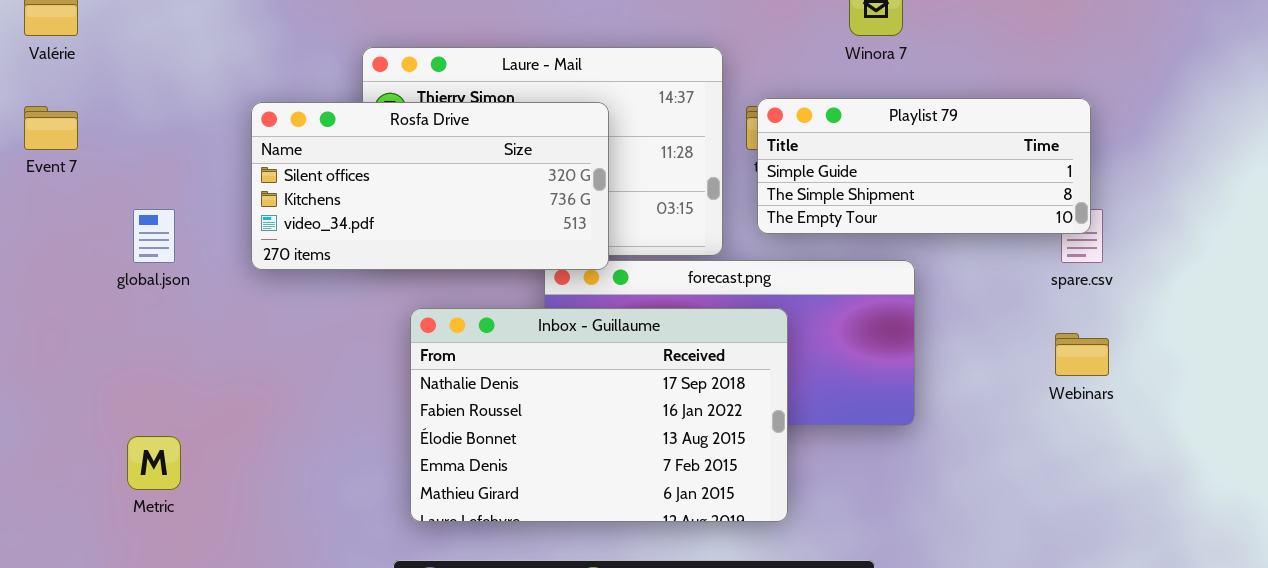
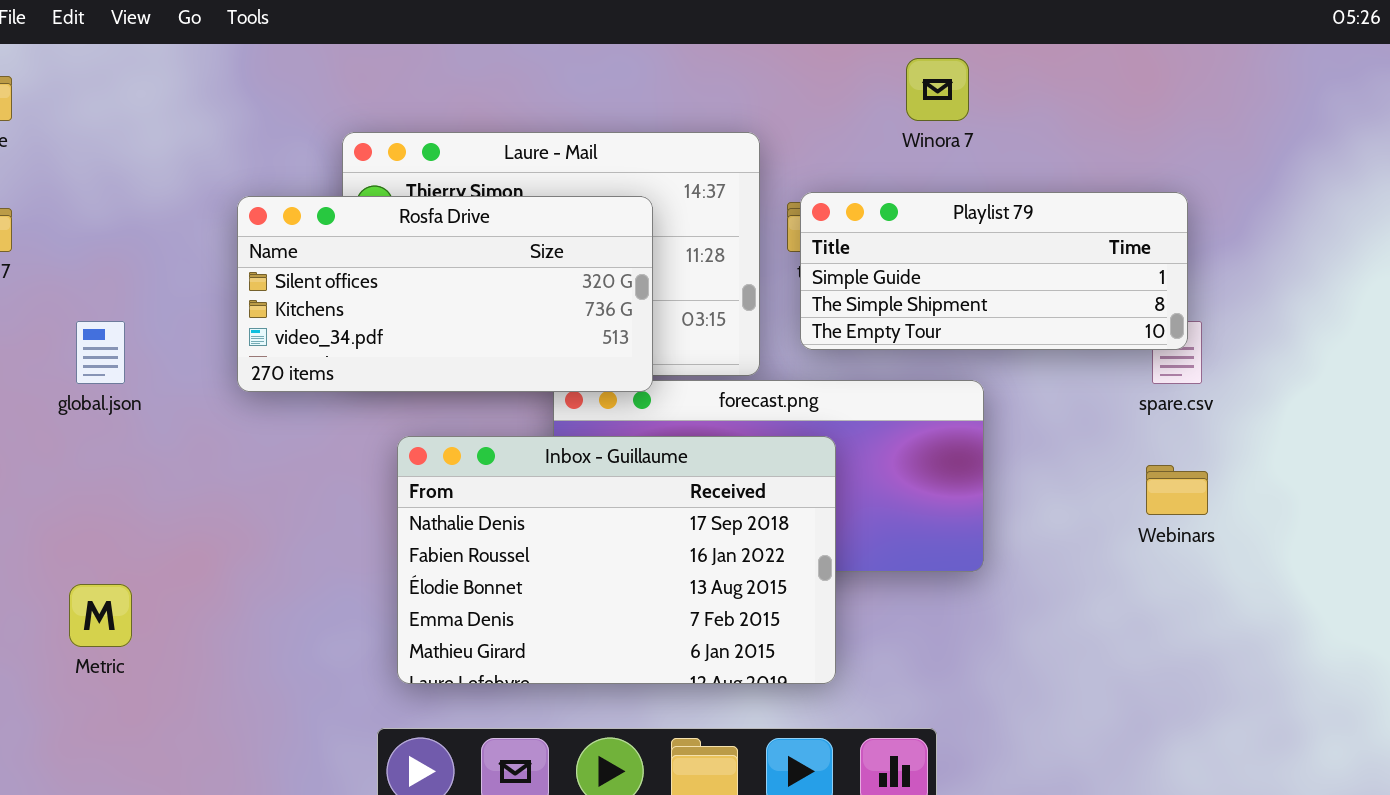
Rosfa Drive: [251,102,609,270] -> [237,196,653,392], moved

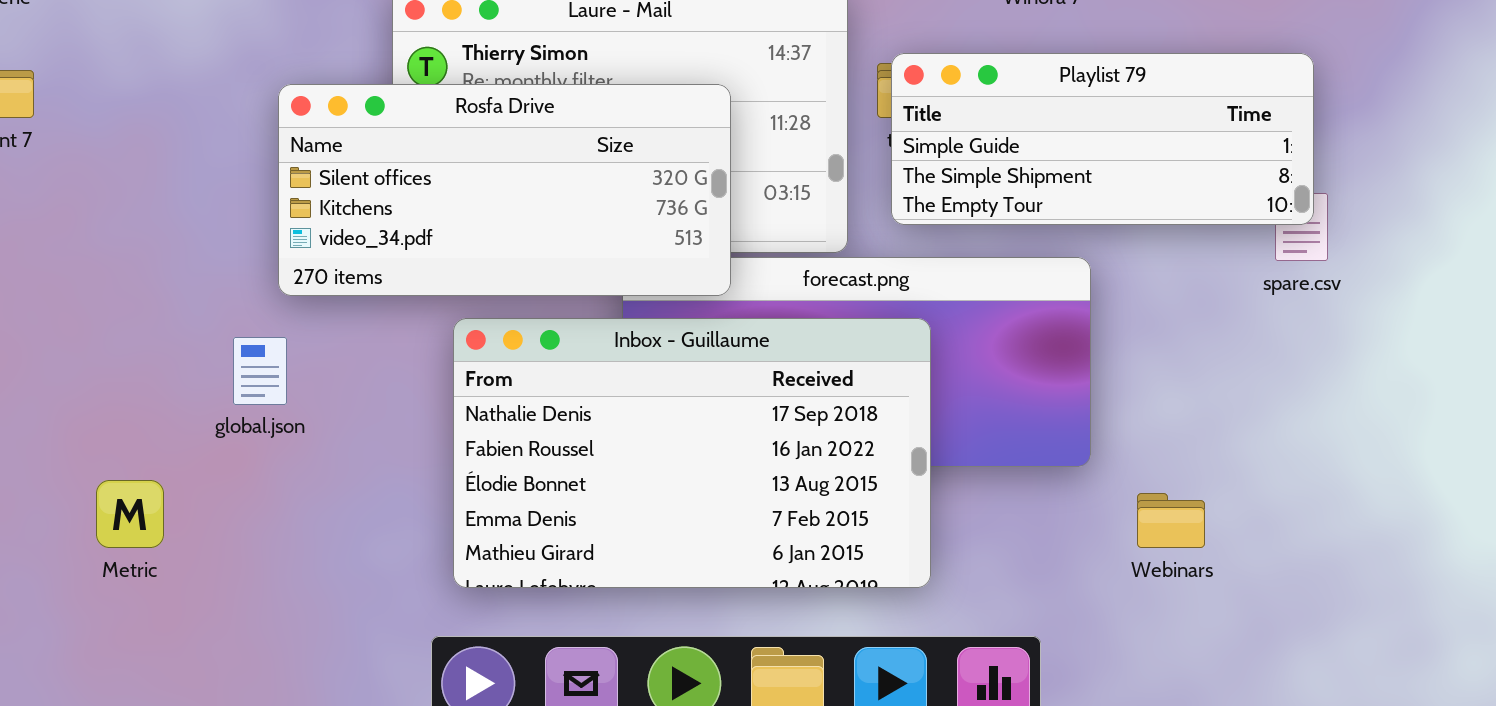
Rosfa Drive: [237,196,653,392] -> [278,84,731,296], moved
global.json: [76,321,125,384] -> [233,337,287,405], moved
Webinars: [1146,465,1208,515] -> [1137,493,1205,548], moved

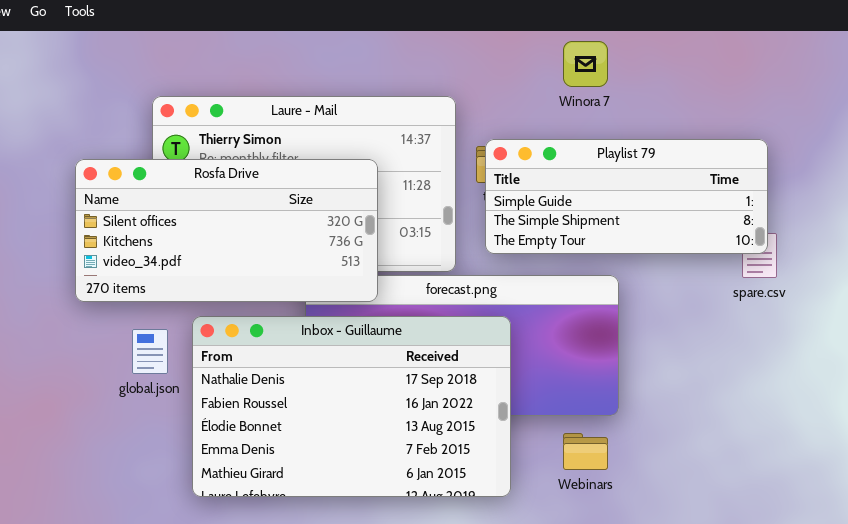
global.json: [233,337,287,405] -> [132,329,168,374], moved
Webinars: [1137,493,1205,548] -> [563,433,608,470], moved

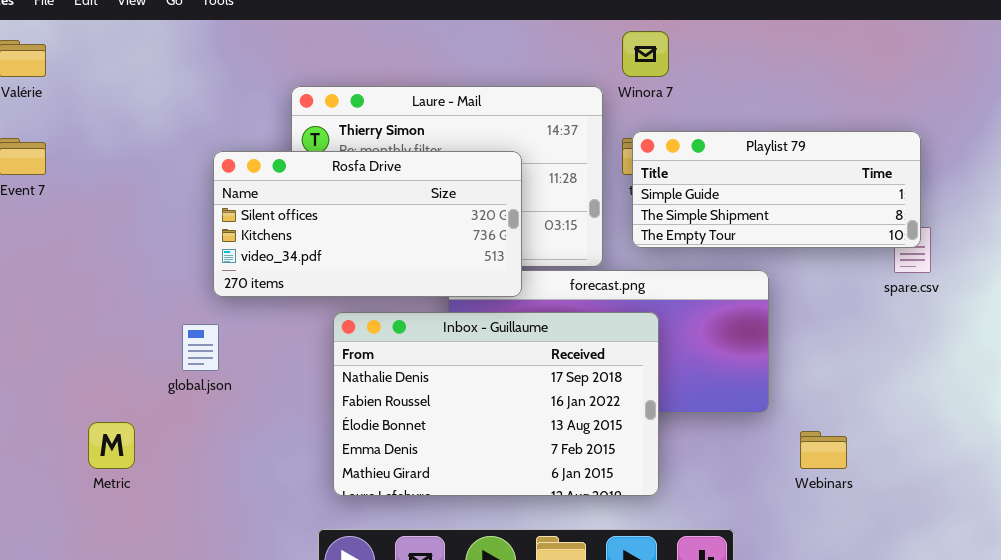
Winora 7: [563,41,608,87] -> [622,31,669,77], moved
global.json: [132,329,168,374] -> [182,324,219,371], moved
Webinars: [563,433,608,470] -> [800,431,847,469], moved

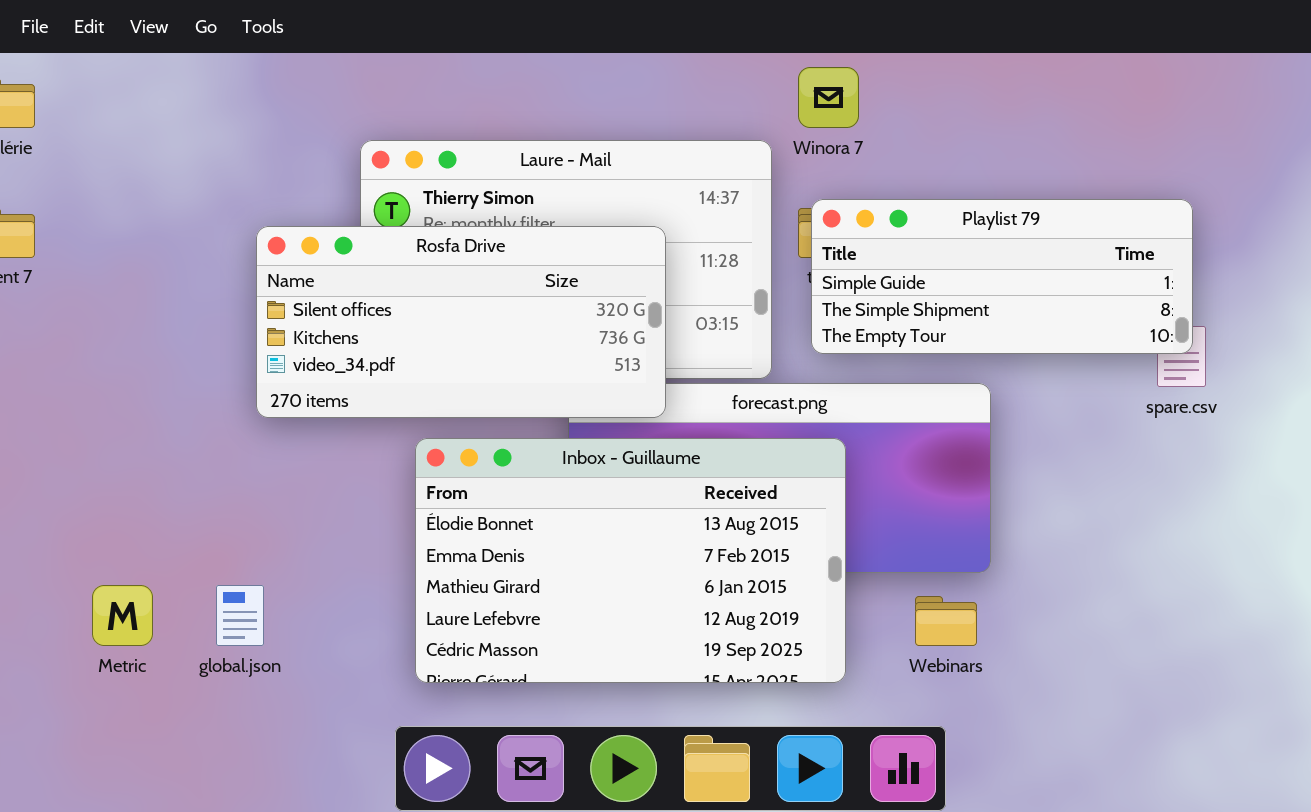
Inbox - Guillaume: [333,312,659,496] -> [415,438,846,683], scrolled down 2 rows
global.json: [182,324,219,371] -> [216,585,264,646], moved
Webinars: [800,431,847,469] -> [915,596,977,646], moved

